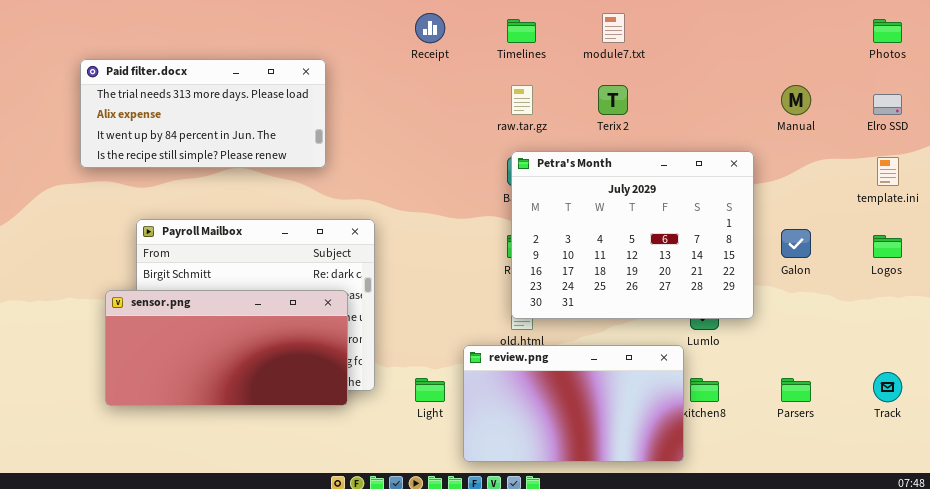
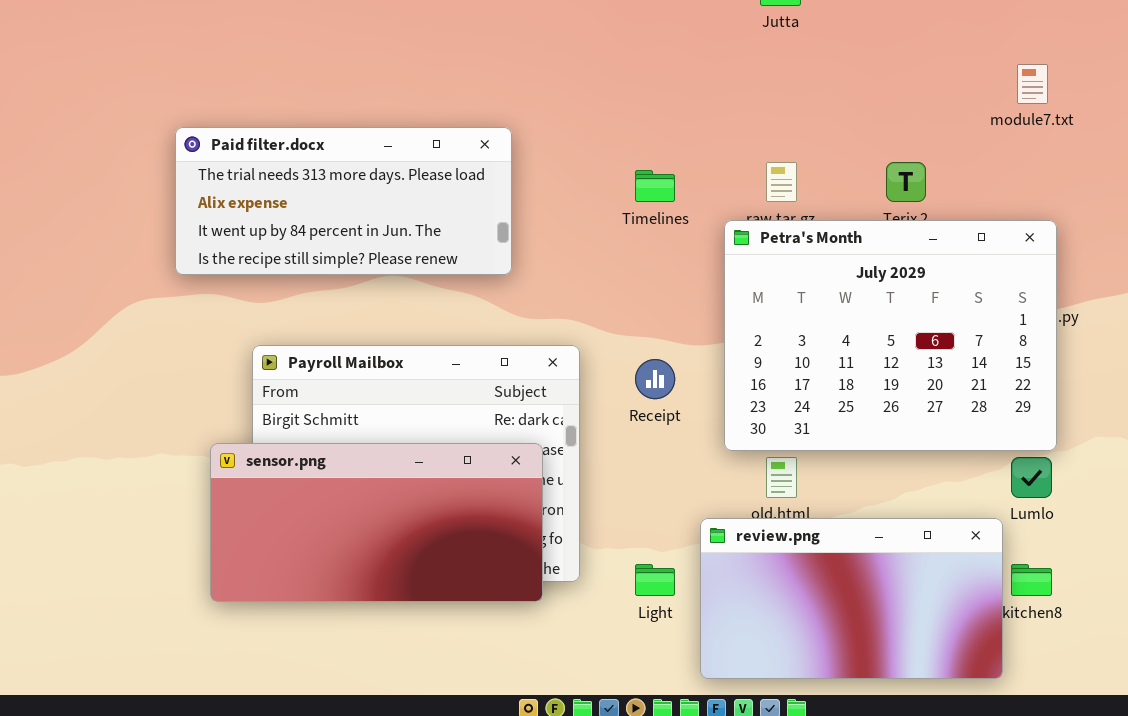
Receipt: [415,13,445,43] -> [635,359,675,399], moved
module7.txt: [602,13,625,43] -> [1017,64,1048,104], moved
Timelines: [507,19,536,43] -> [635,170,675,202], moved
Petra's Month: [511,151,754,319] -> [724,220,1057,451], moved

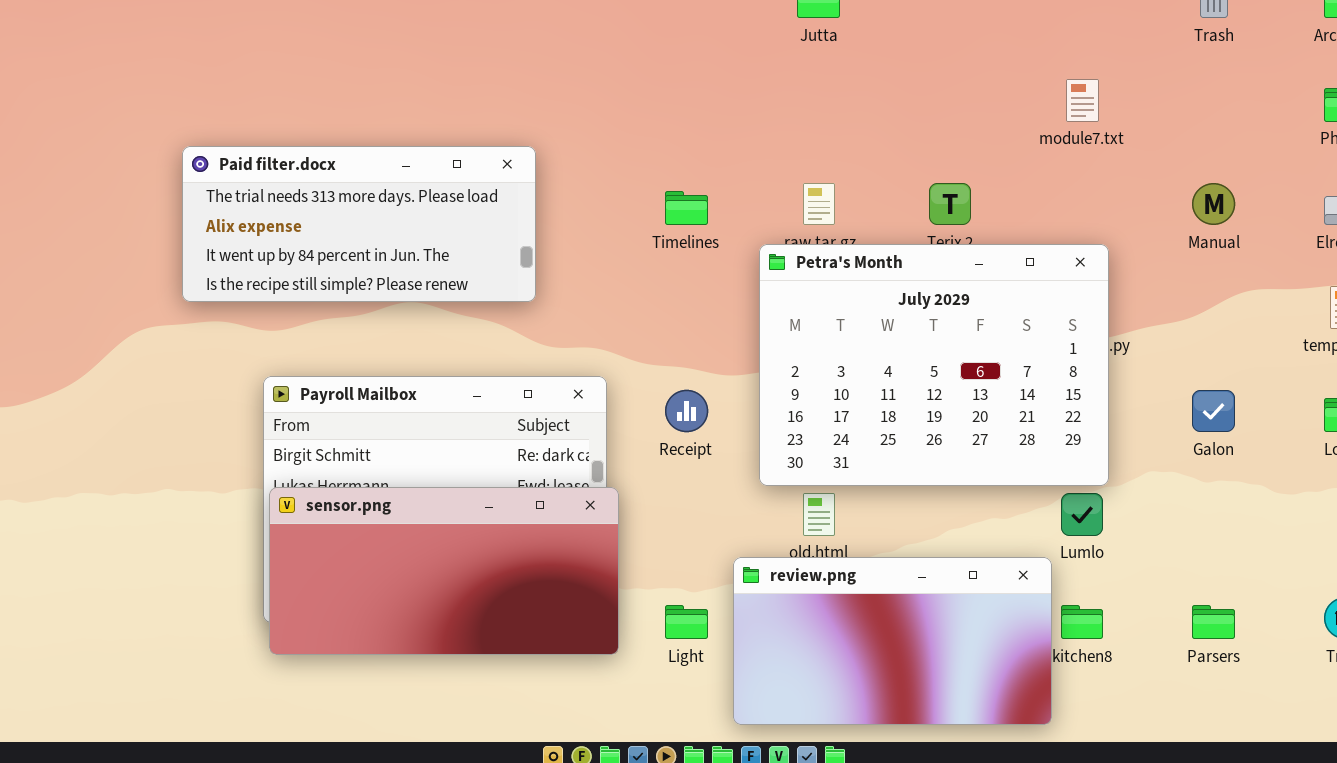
sensor.png: [210,443,543,602] -> [269,487,619,655], moved

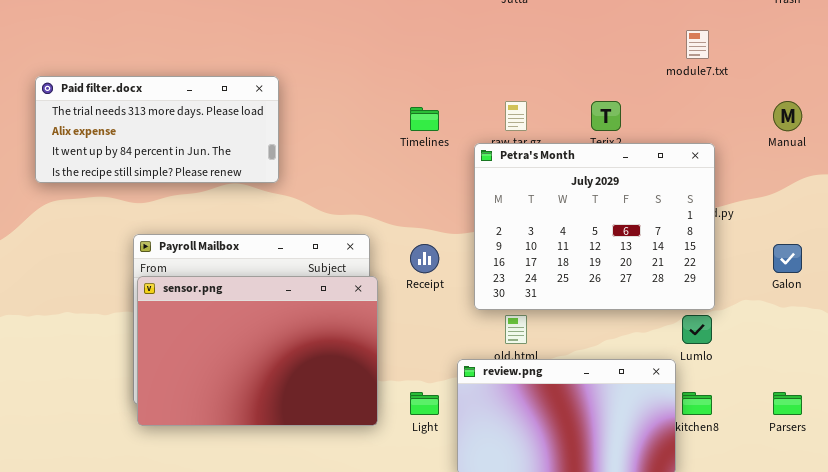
Paid filter.docx: [182,146,536,302] -> [35,76,279,183], moved
sensor.png: [269,487,619,655] -> [137,276,378,426], resized

